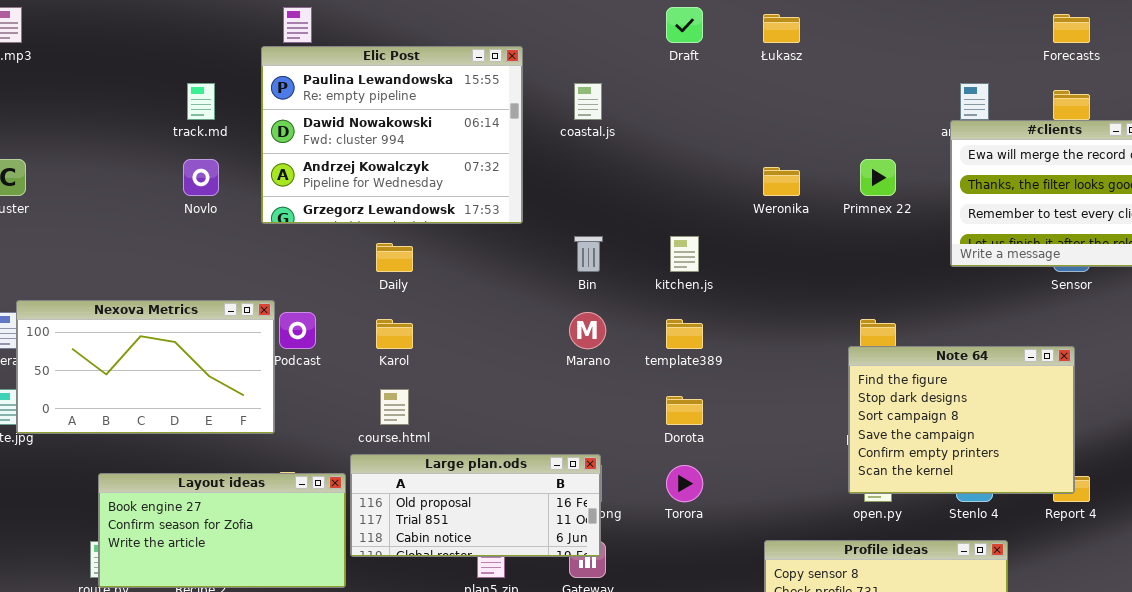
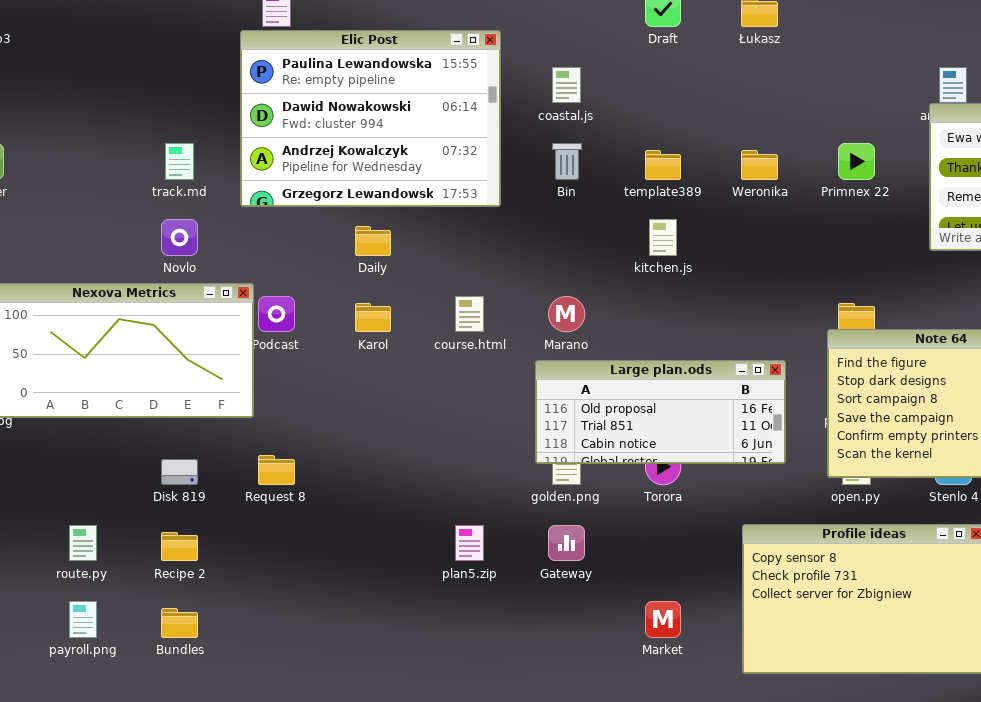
track.md: [187,83,215,120] -> [165,143,194,180], moved
Novlo: [183,159,219,196] -> [161,219,198,256], moved
Bin: [574,236,603,272] -> [552,143,582,180], moved
template389: [666,319,703,349] -> [645,150,681,180], moved
course.html: [380,389,409,425] -> [455,296,484,332], moved
Large plan.ods: [350,454,601,557] -> [535,360,786,464], moved
Layout ideas: [98,473,346,588] -> none, closed

